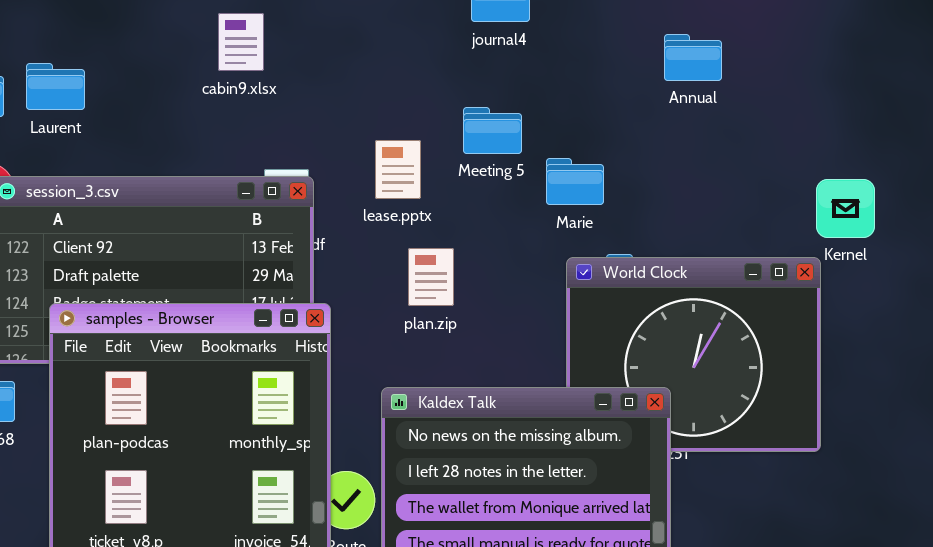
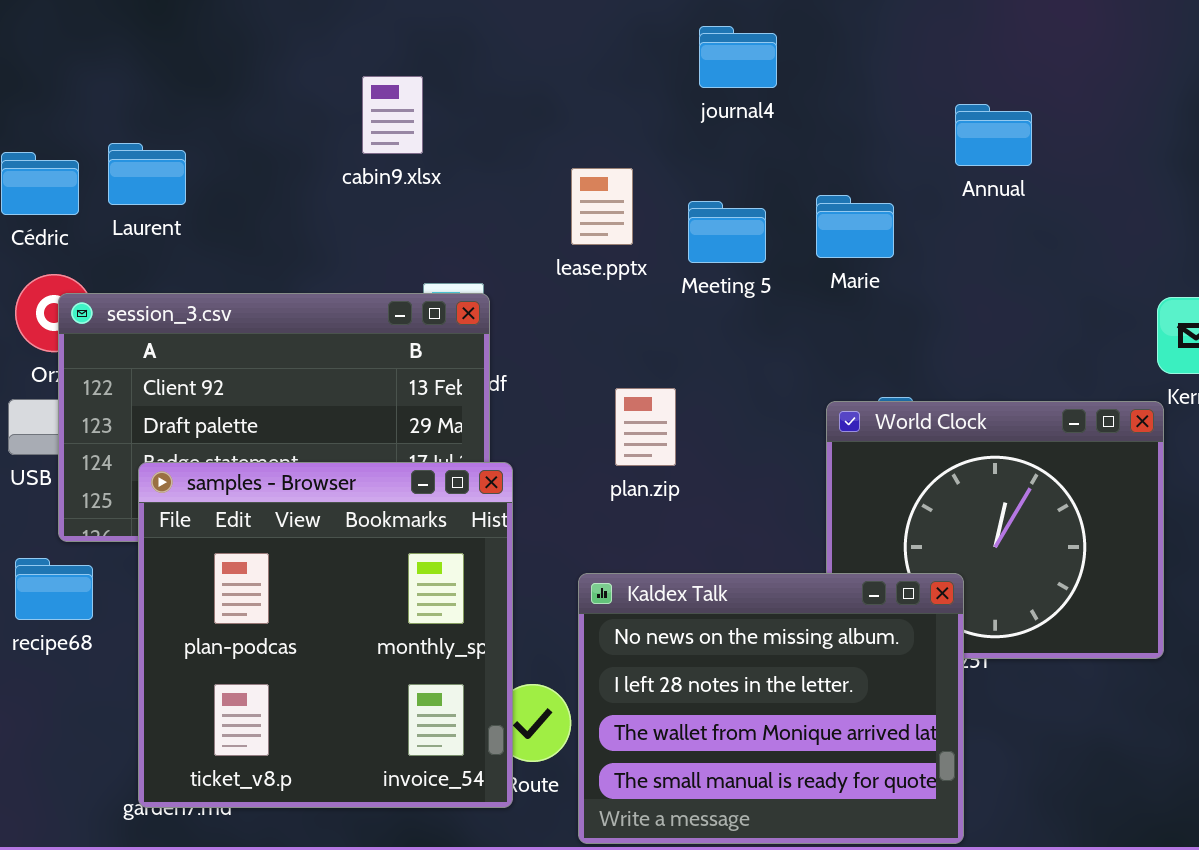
lease.pptx: [375,140,421,199] -> [571,168,633,245], moved
Marie: [546,158,604,205] -> [816,195,894,258], moved

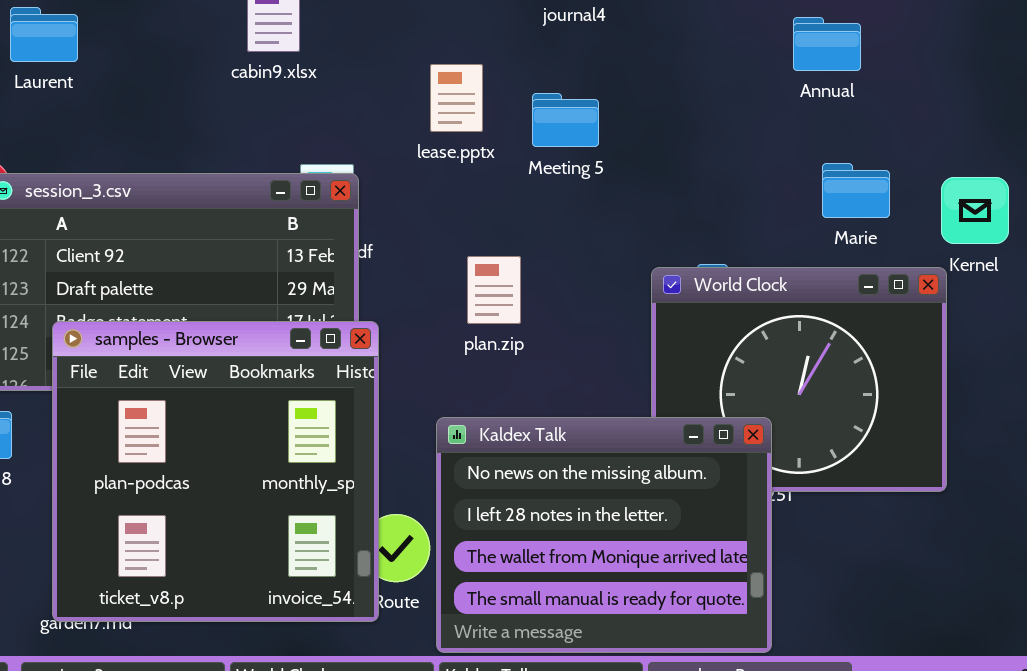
Annual: [955,104,1032,166] -> [793,17,861,71], moved
Laurent: [108,143,186,205] -> [10,7,78,62], moved
Marie: [816,195,894,258] -> [822,163,890,218], moved

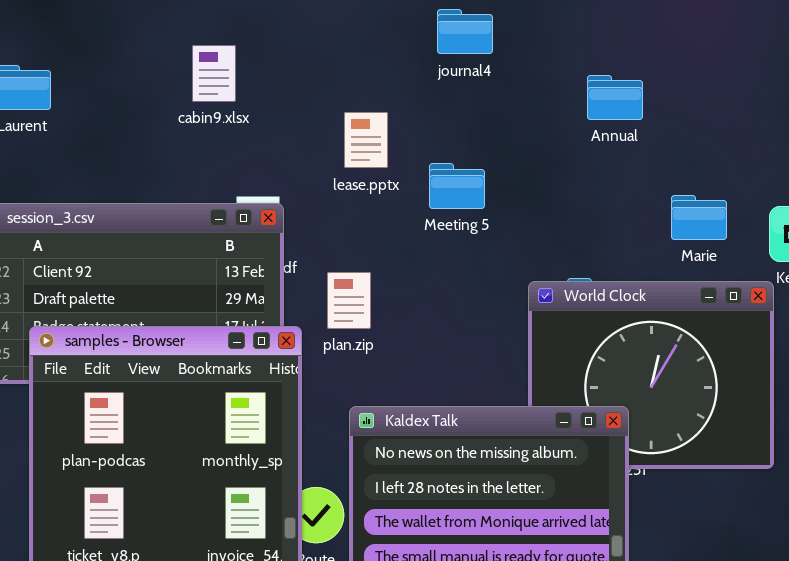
Annual: [793,17,861,71] -> [587,75,643,120], moved
Meeting 5: [532,93,599,147] -> [429,163,485,209], moved
plan.zip: [467,256,521,324] -> [327,272,371,329], moved

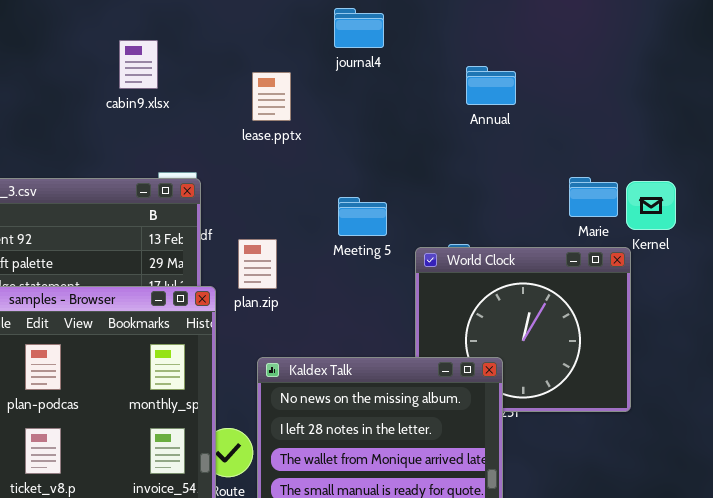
lease.pptx: [344,112,388,168] -> [252,72,291,121], moved
Meeting 5: [429,163,485,209] -> [338,197,387,236], moved
Marie: [671,195,727,240] -> [569,177,618,217], moved

